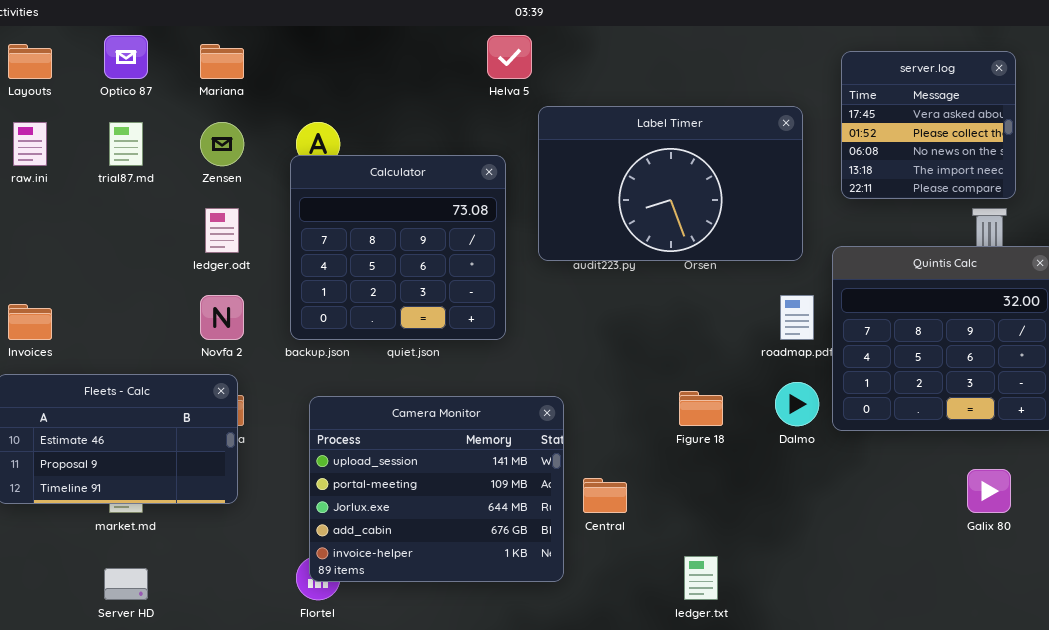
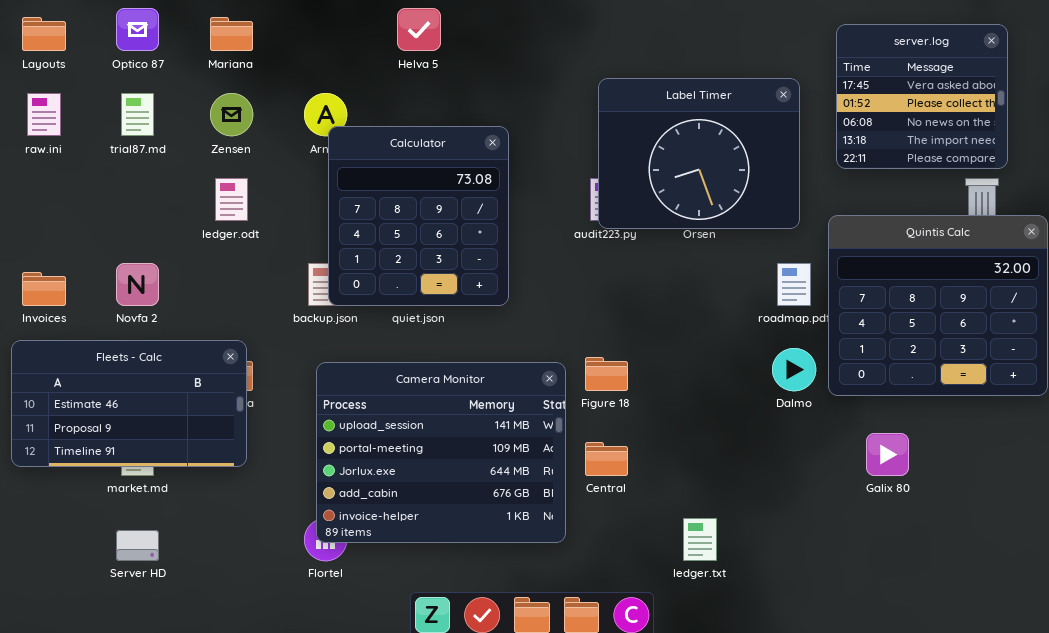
Helva 5: [487,35,532,79] -> [397,8,441,51], moved
Label Timer: [538,106,803,261] -> [598,78,800,229], resized
Calculator: [290,155,506,340] -> [328,126,509,306], resized
Novfa 2: [200,295,244,340] -> [116,263,159,306], moved
Figure 18: [679,391,723,426] -> [585,357,628,391], moved
Galix 80: [967,469,1011,513] -> [866,433,909,476], moved

